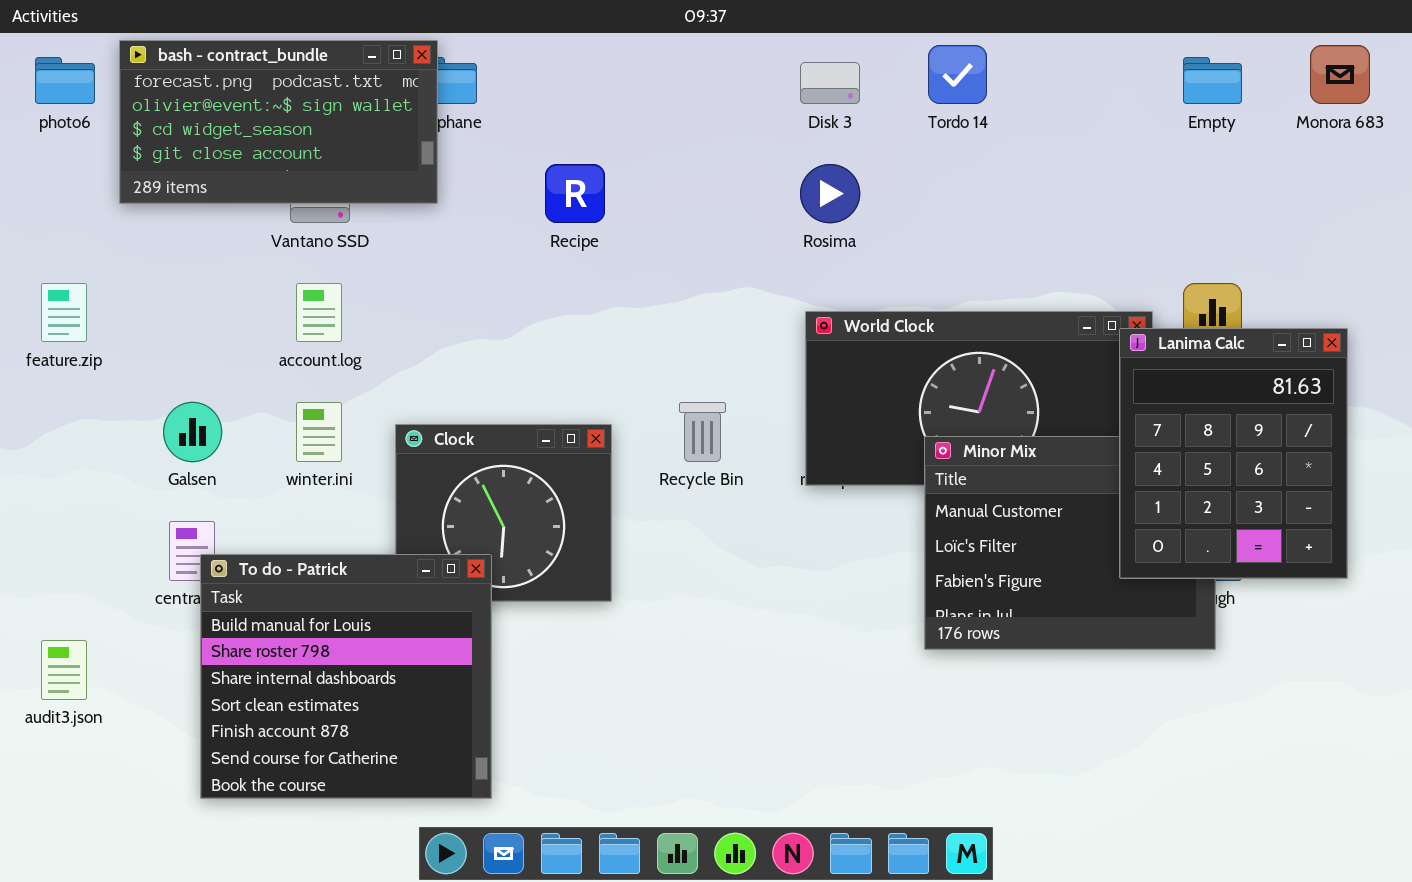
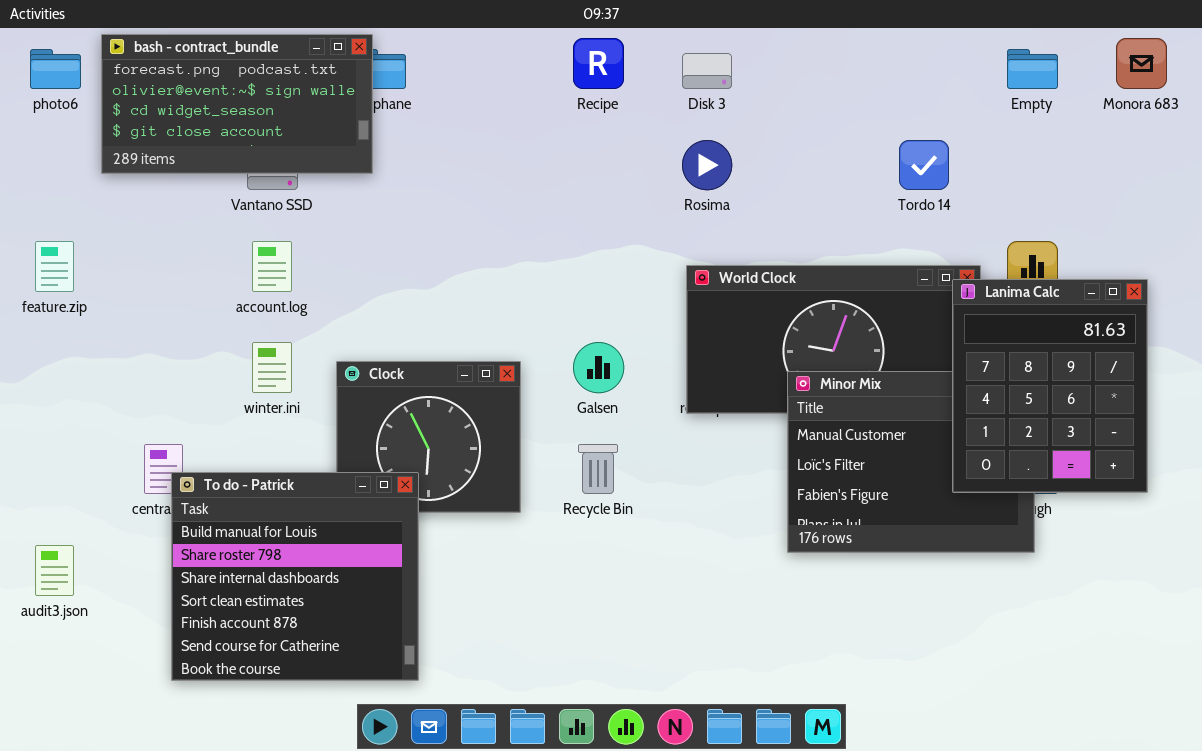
Tordo 14: [928,45,987,104] -> [899,140,949,190], moved
Recipe: [545,164,605,223] -> [573,38,624,89], moved
Galsen: [163,402,222,462] -> [573,342,624,393], moved
Recycle Bin: [679,402,726,462] -> [578,444,618,494], moved

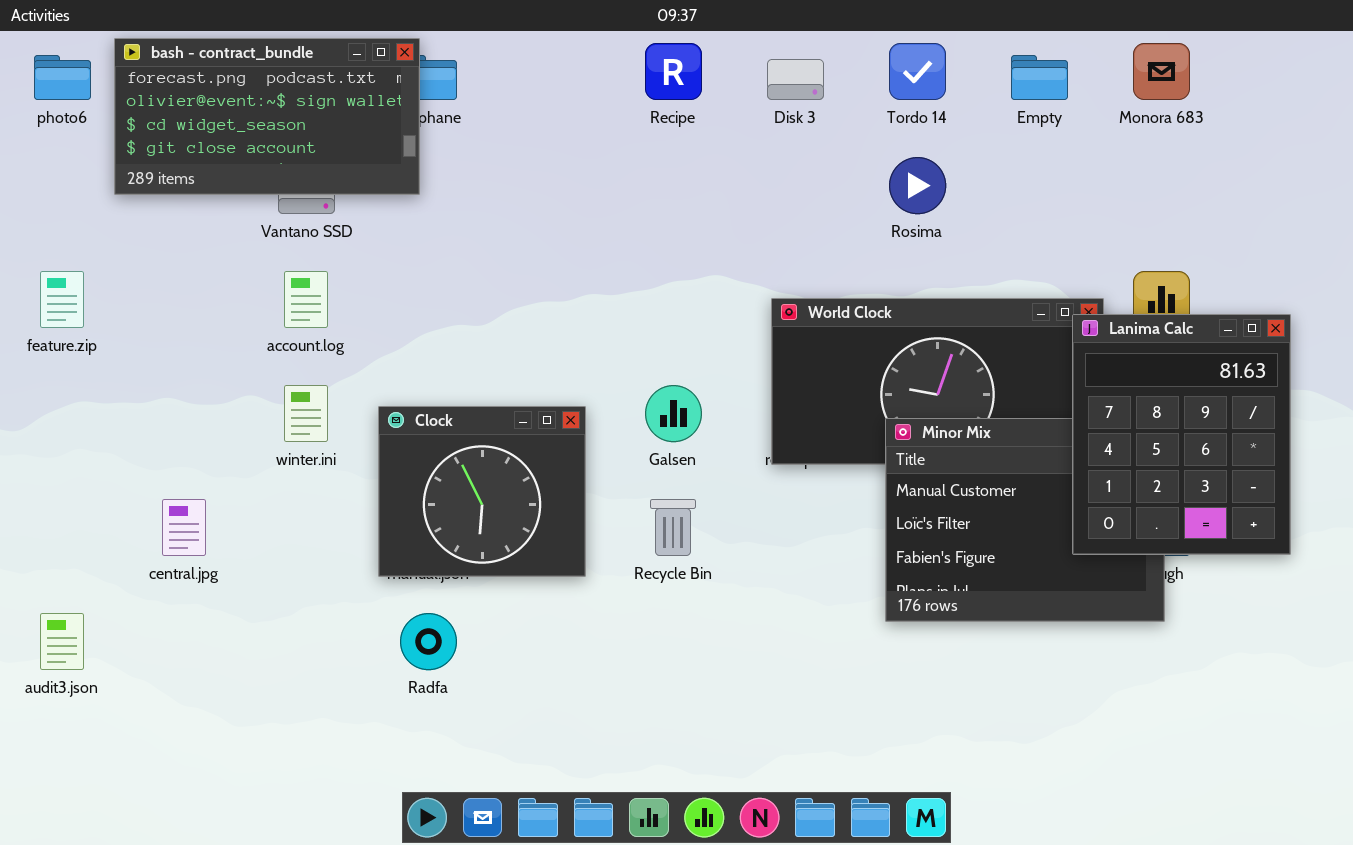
Monora 683: [1116,38,1167,89] -> [1133,43,1190,100], moved
Empty: [1007,49,1058,89] -> [1011,55,1068,100], moved
Rosima: [682,140,732,190] -> [889,157,946,214], moved
Tordo 14: [899,140,949,190] -> [889,43,946,100], moved
To do - Patrick: [171,472,419,681] -> none, closed

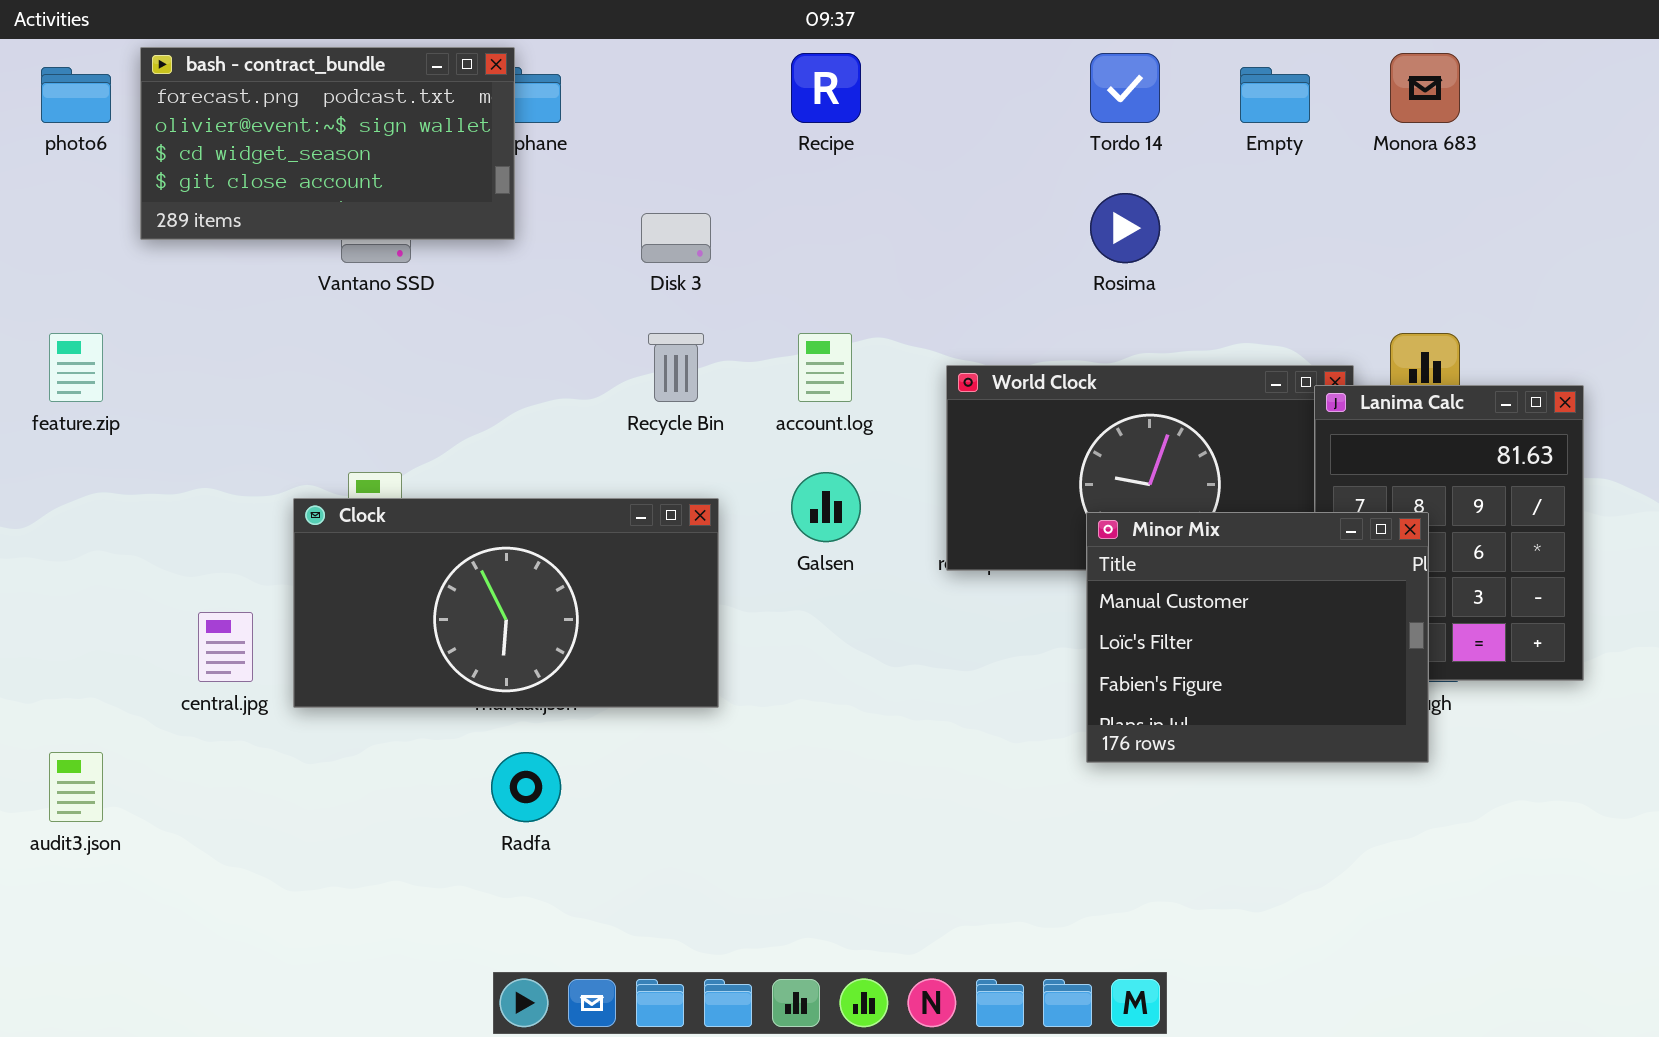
Disk 3: [767,59,824,100] -> [641,213,711,263], moved
account.log: [284,271,328,328] -> [798,333,852,402], moved
Clock: [378,406,586,577] -> [293,498,719,708], resized
Minor Mix: [885,418,1165,622] -> [1086,512,1429,763], raised
Recycle Bin: [650,499,696,556] -> [648,333,704,402], moved

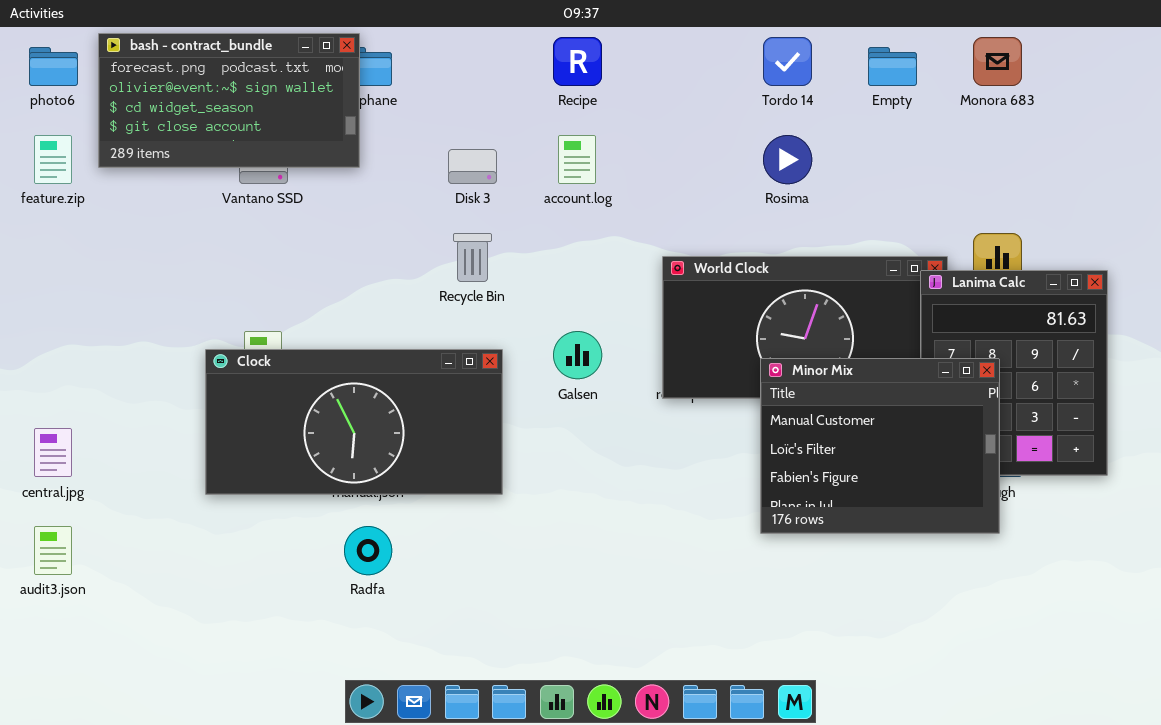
feature.zip: [49,333,103,402] -> [34,135,72,184], moved
account.log: [798,333,852,402] -> [558,135,596,184], moved
central.jpg: [198,612,253,682] -> [34,428,72,477], moved

